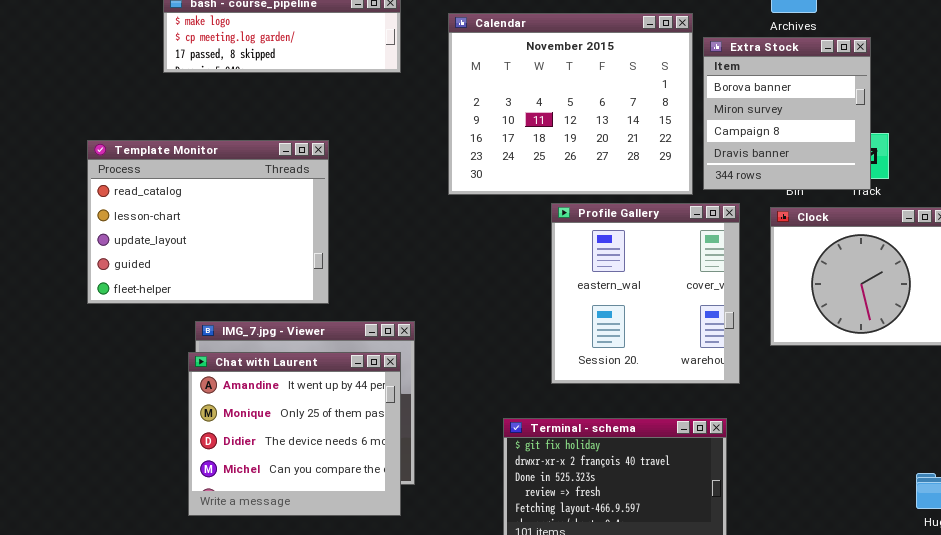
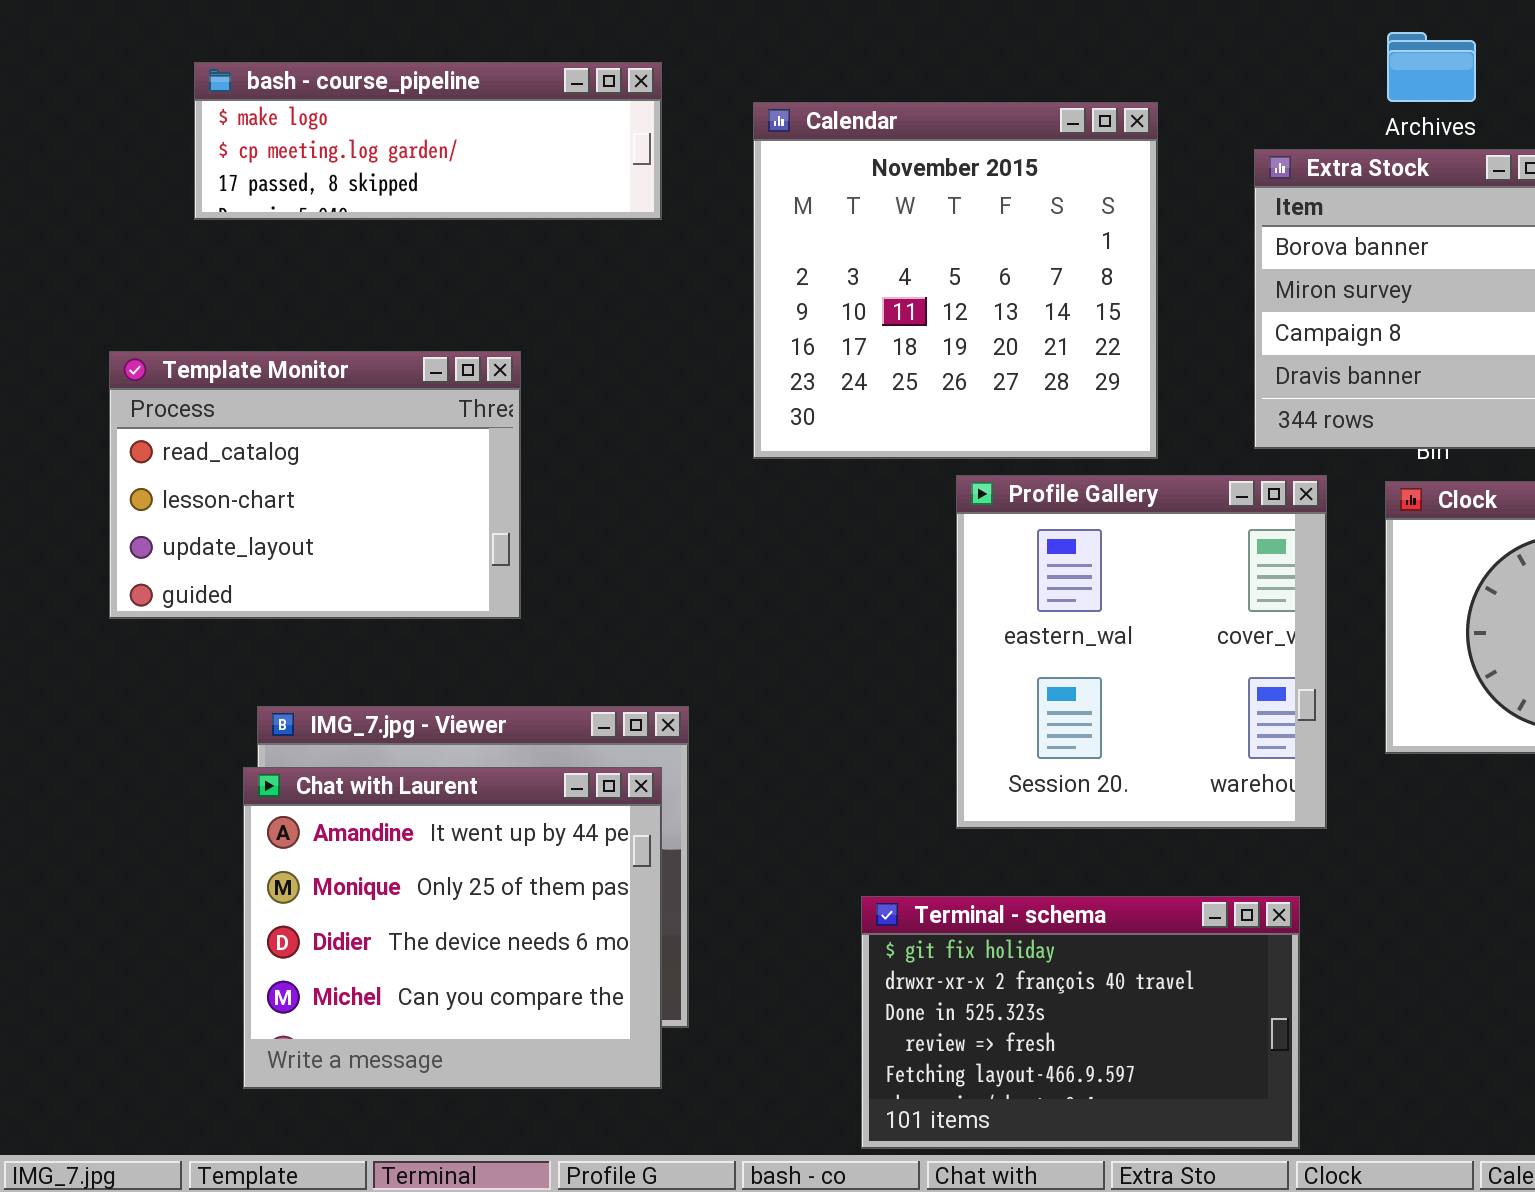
Calendar: [448,13,693,195] -> [753,102,1158,459], resized
Template Monitor: [87,140,329,304] -> [109,351,521,619], resized

